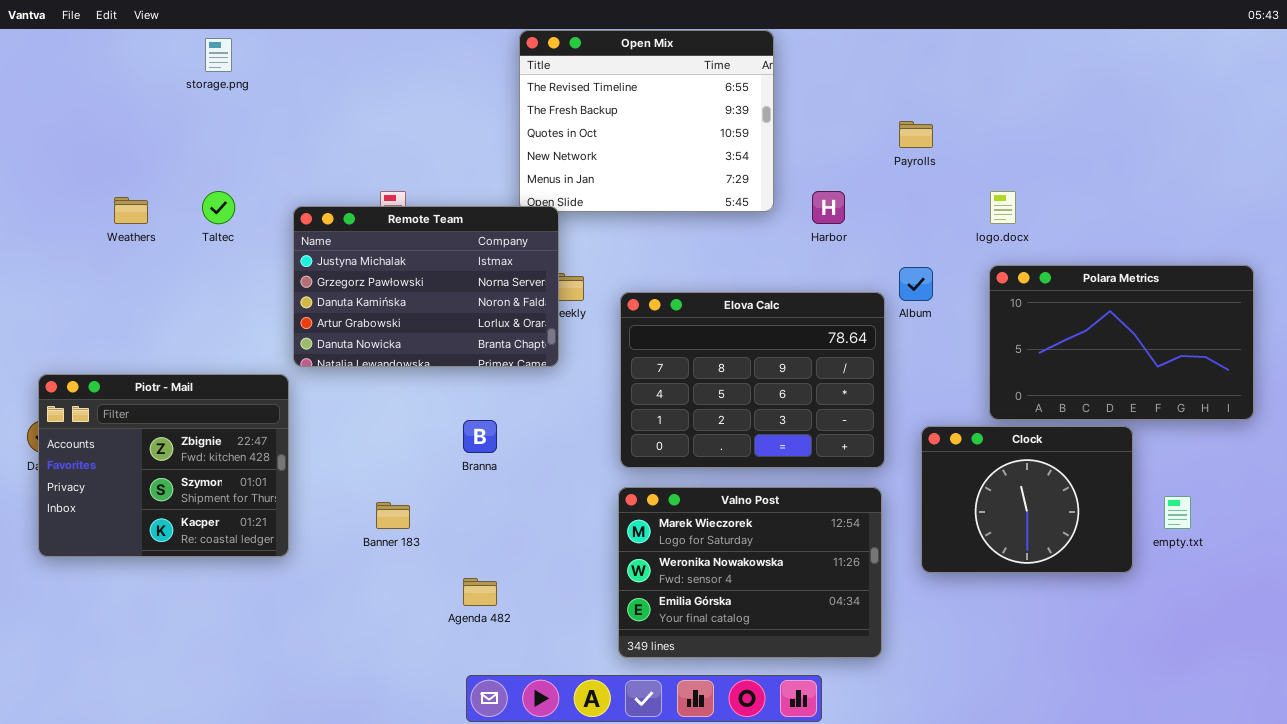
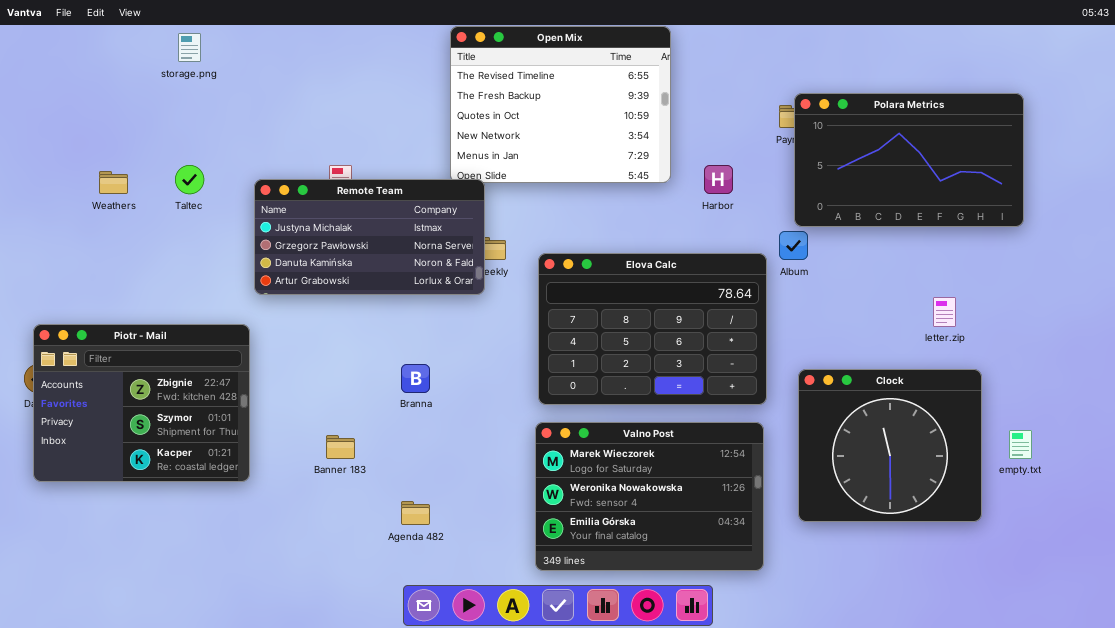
Remote Team: [293,206,559,367] -> [254,179,485,295], resized
Polara Metrics: [989,265,1254,420] -> [794,93,1024,227], moved
Clock: [921,426,1133,573] -> [798,369,982,522], resized

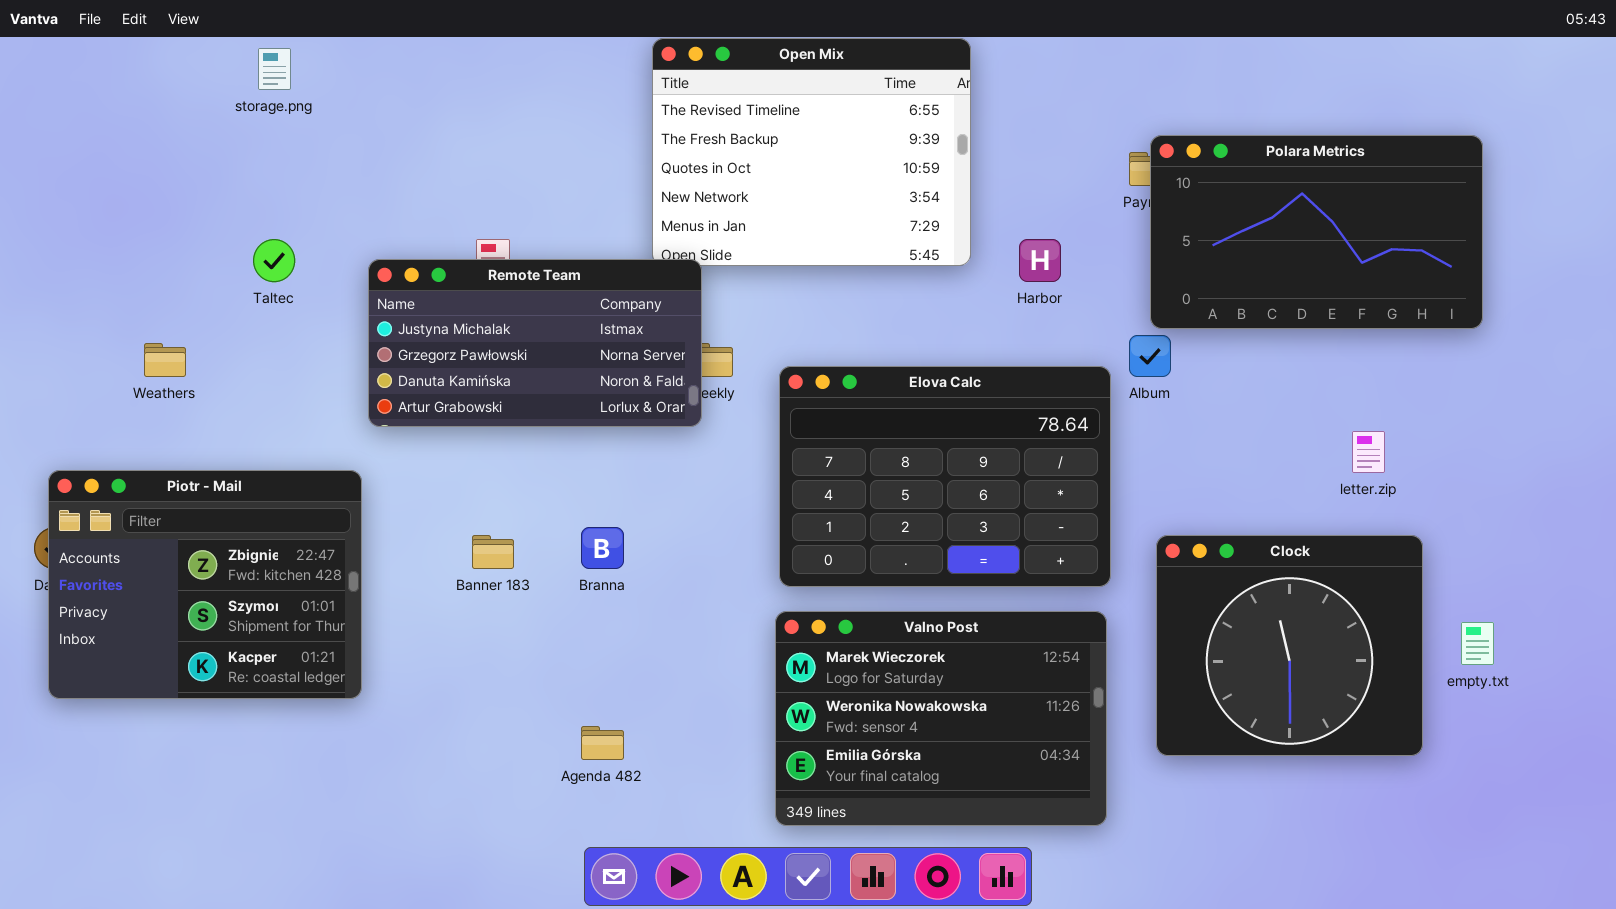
Weathers: [99,171,128,194] -> [144,343,186,377], moved
Banner 183: [326,435,355,459] -> [472,535,514,569], moved

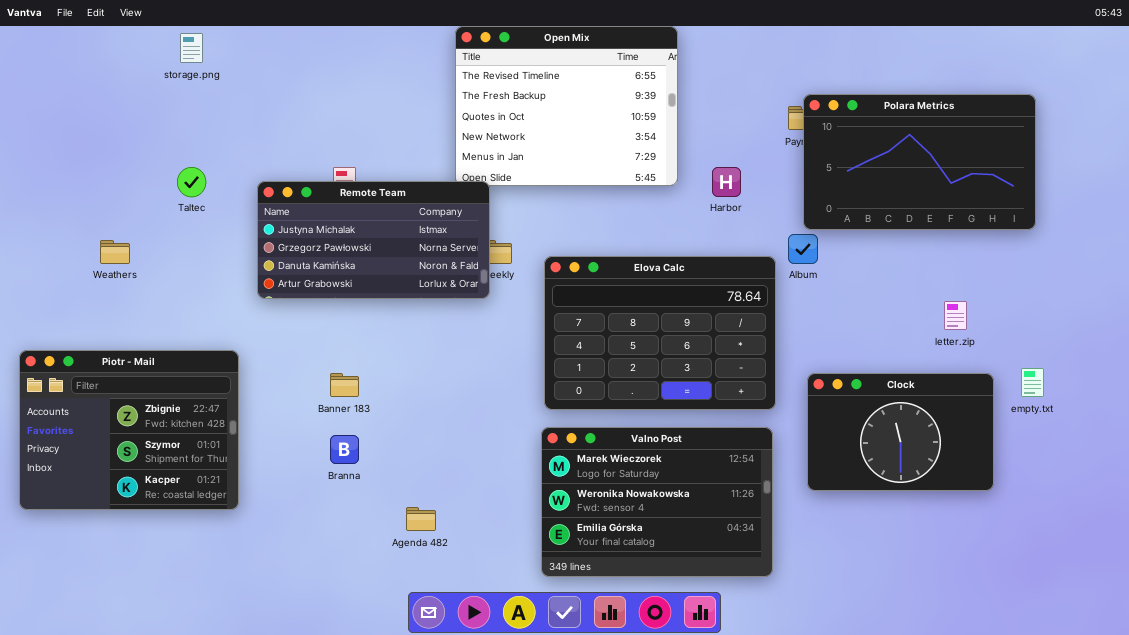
Piotr - Mail: [48,470,362,699] -> [19,350,239,510], moved
Branna: [581,527,624,569] -> [330,435,359,464], moved
Clock: [1156,535,1423,756] -> [807,373,994,491], resized
empty.txt: [1461,622,1494,665] -> [1021,368,1044,397], moved

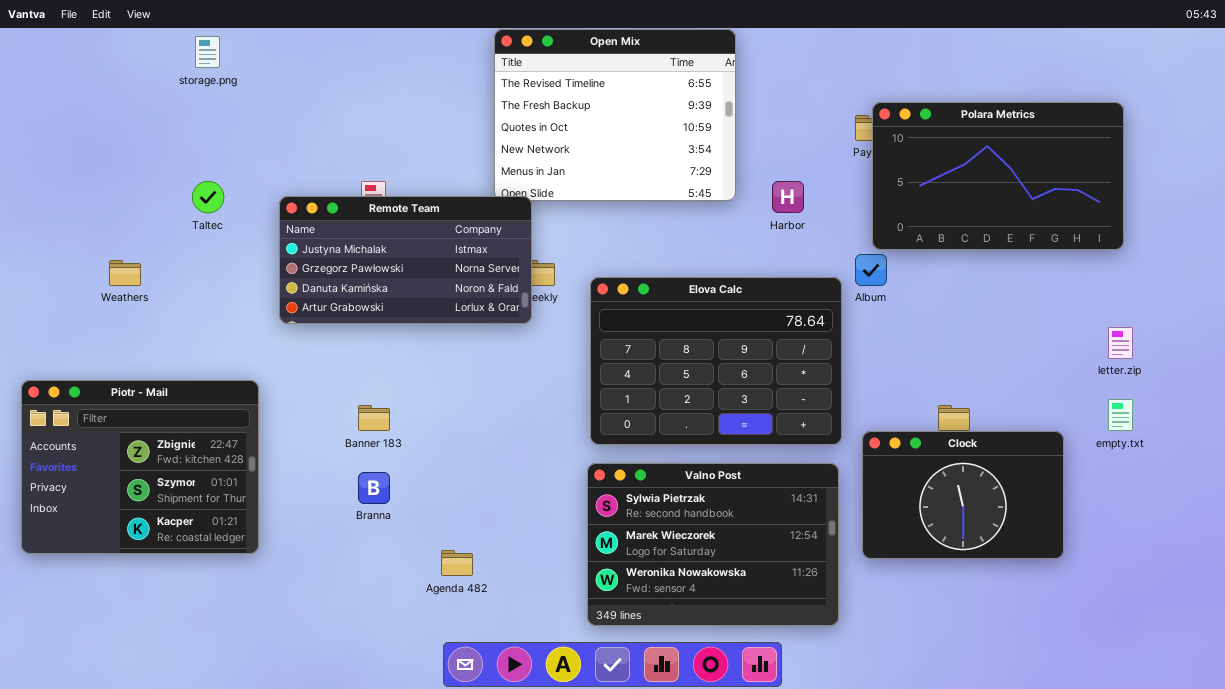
letter.zip: [944,301,967,330] -> [1108,327,1133,359], moved
Clock: [807,373,994,491] -> [862,431,1064,559], moved
Valno Post: [541,427,773,577] -> [587,463,839,626], scrolled up 1 row

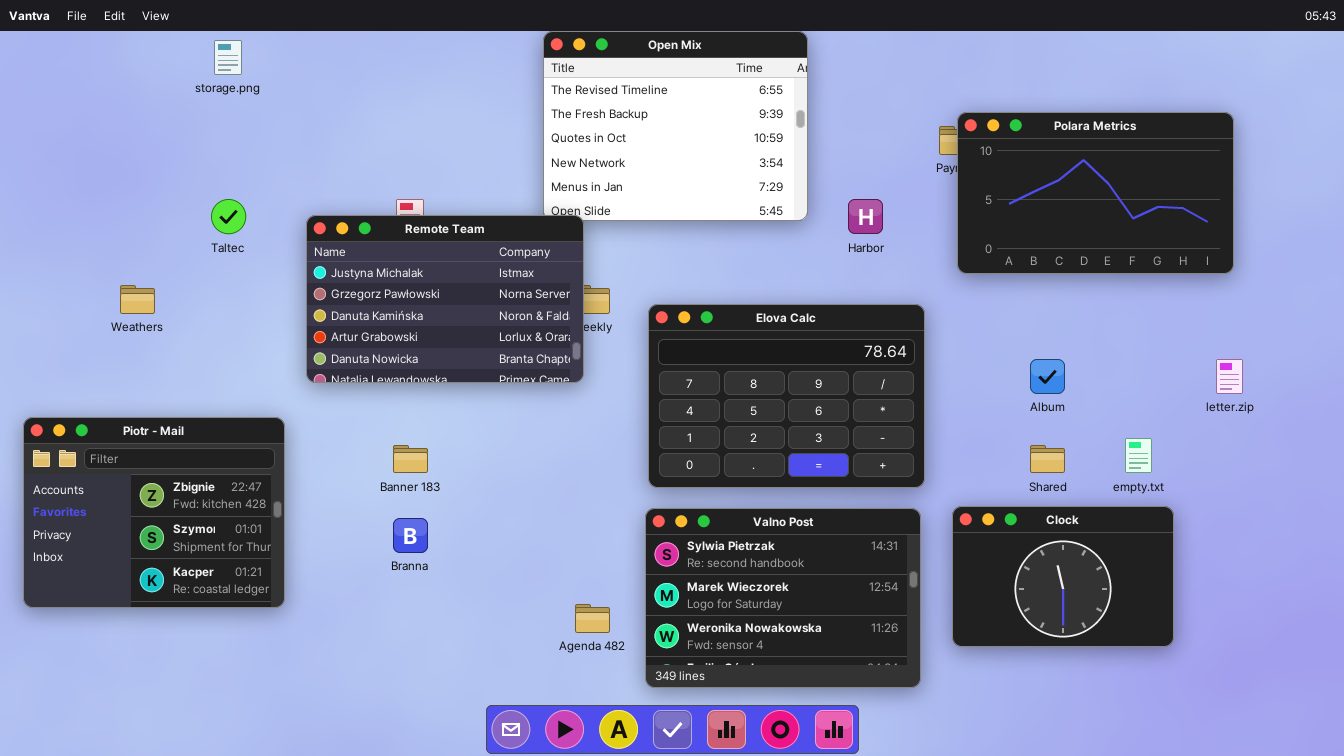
Remote Team: [279,196,532,324] -> [306,215,584,383], resized
Album: [855,254,887,286] -> [1030,359,1065,394], moved
empty.txt: [1108,399,1133,431] -> [1125,438,1152,473], moved
Clock: [862,431,1064,559] -> [952,506,1174,647], moved
Agenda 482: [441,550,473,576] -> [575,604,610,633], moved

